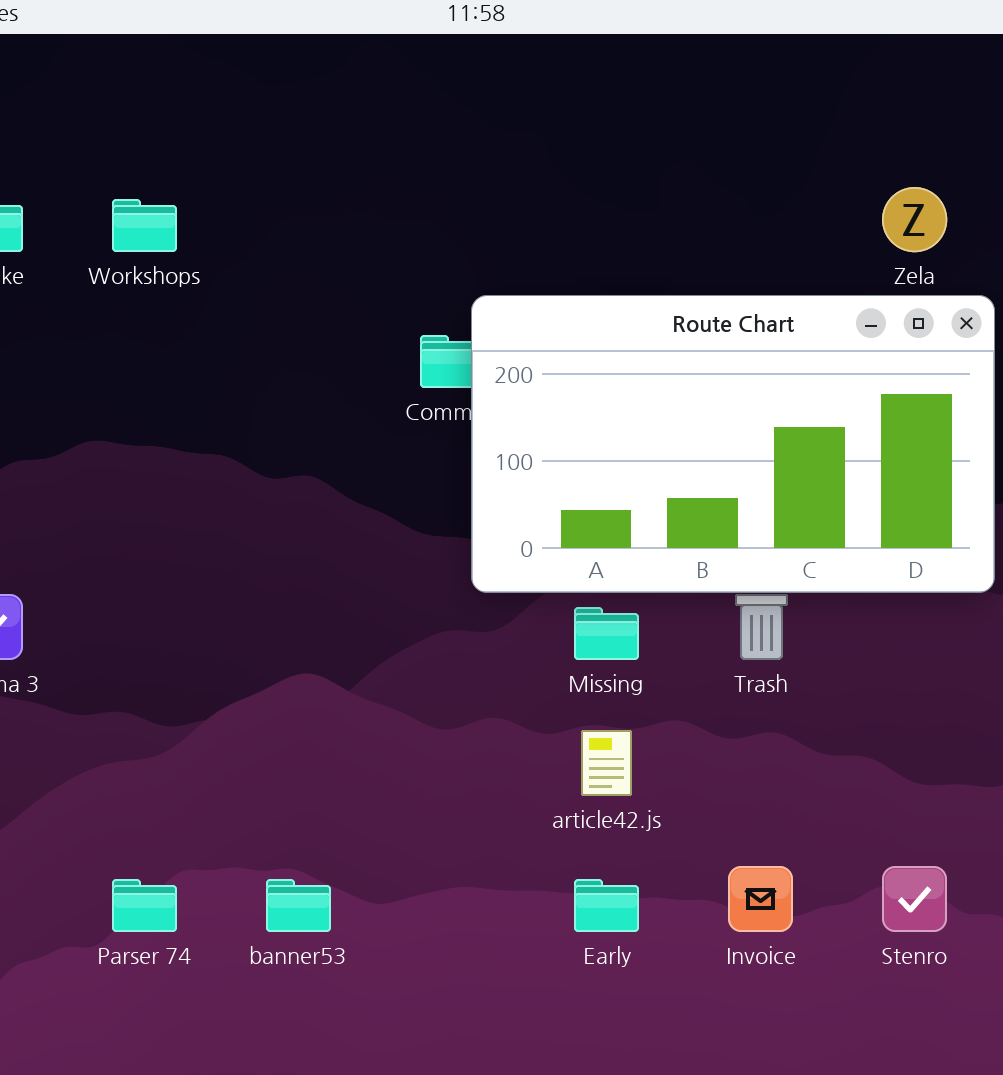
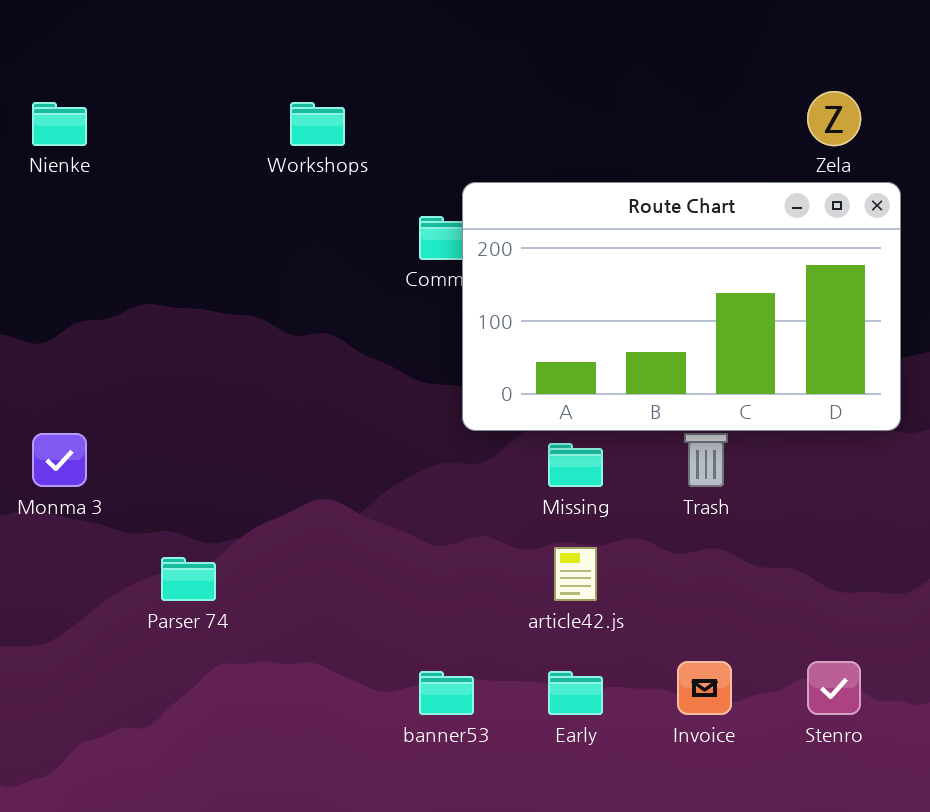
Workshops: [112,199,177,252] -> [290,102,345,146], moved
Parser 74: [112,879,177,932] -> [161,557,216,601], moved
banner53: [266,879,331,932] -> [419,671,474,715], moved

